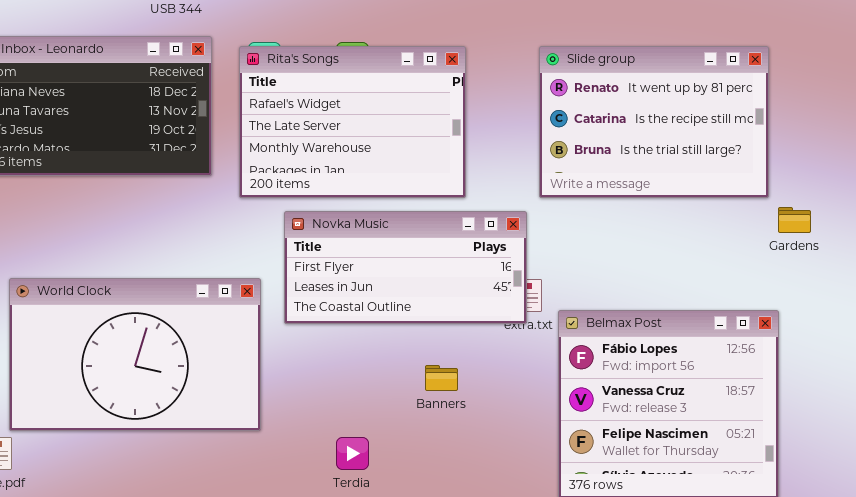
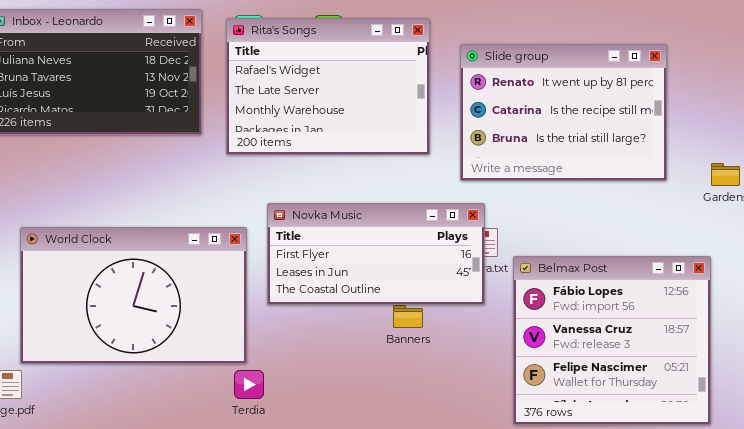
Slide group: [539,46,769,198] -> [460,44,667,181], moved
Novka Music: [284,211,527,324] -> [267,203,485,305], moved
Terdia: [336,437,369,470] -> [234,370,264,399], moved

